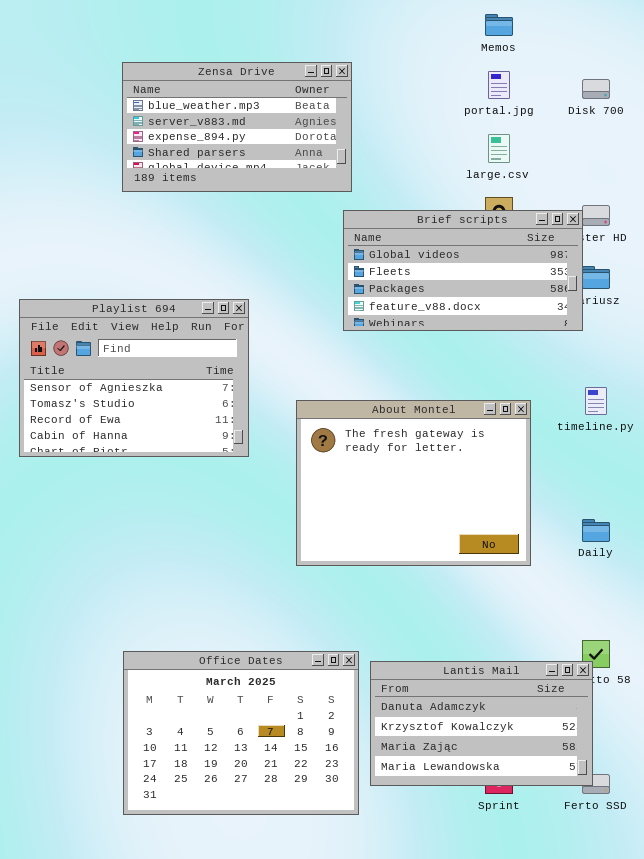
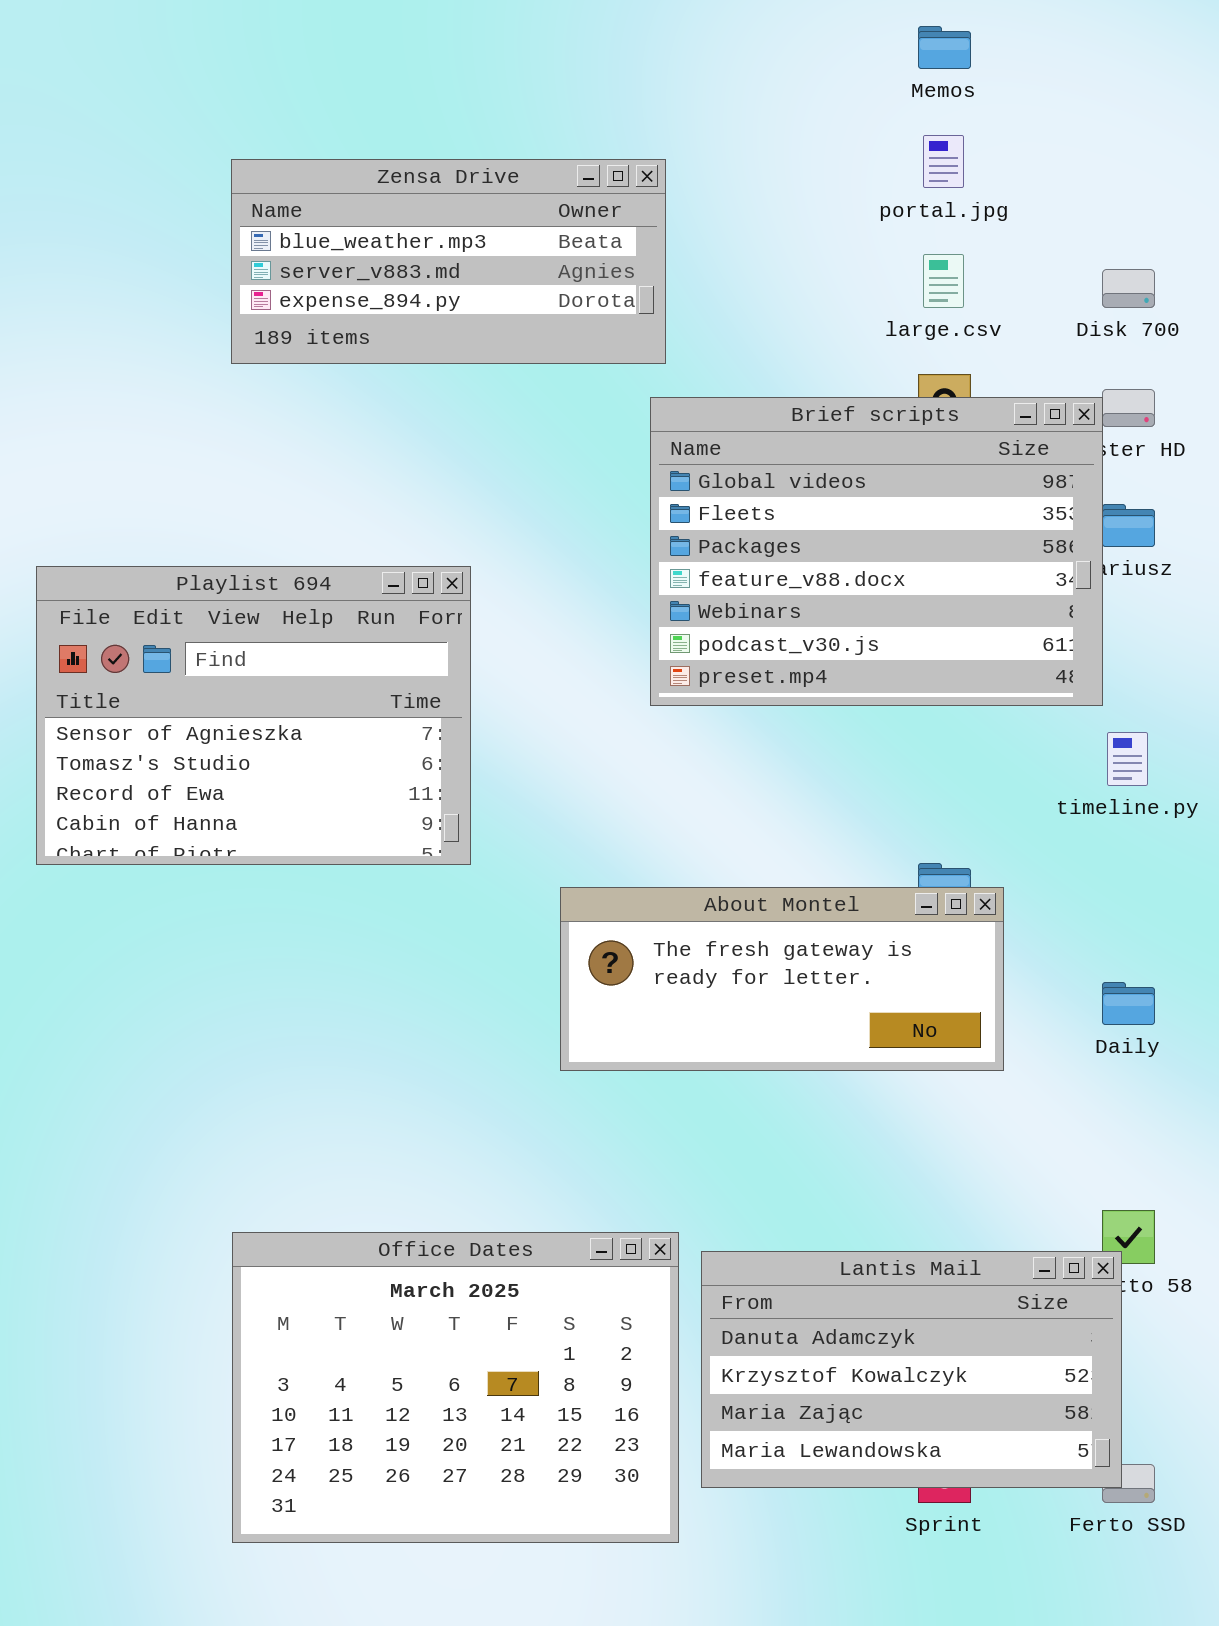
Zensa Drive: [122,62,352,192] -> [231,159,666,364], resized
Disk 700: [582,79,610,99] -> [1102,269,1155,308], moved
Brief scripts: [343,210,583,331] -> [650,397,1103,706], resized
About Montel: [296,400,531,566] -> [560,887,1004,1071], resized

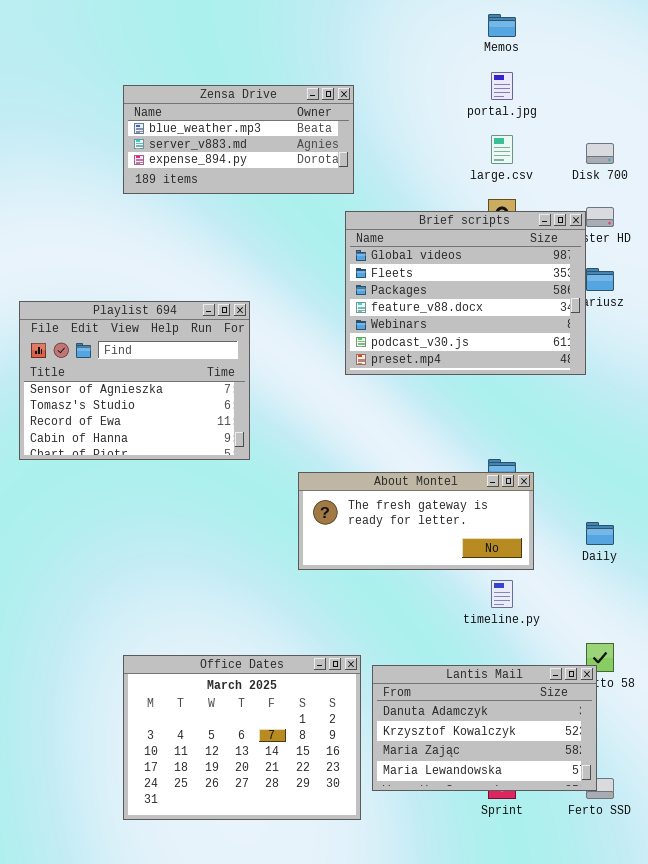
timeline.py: [1107,732,1148,786] -> [491,580,513,608], moved

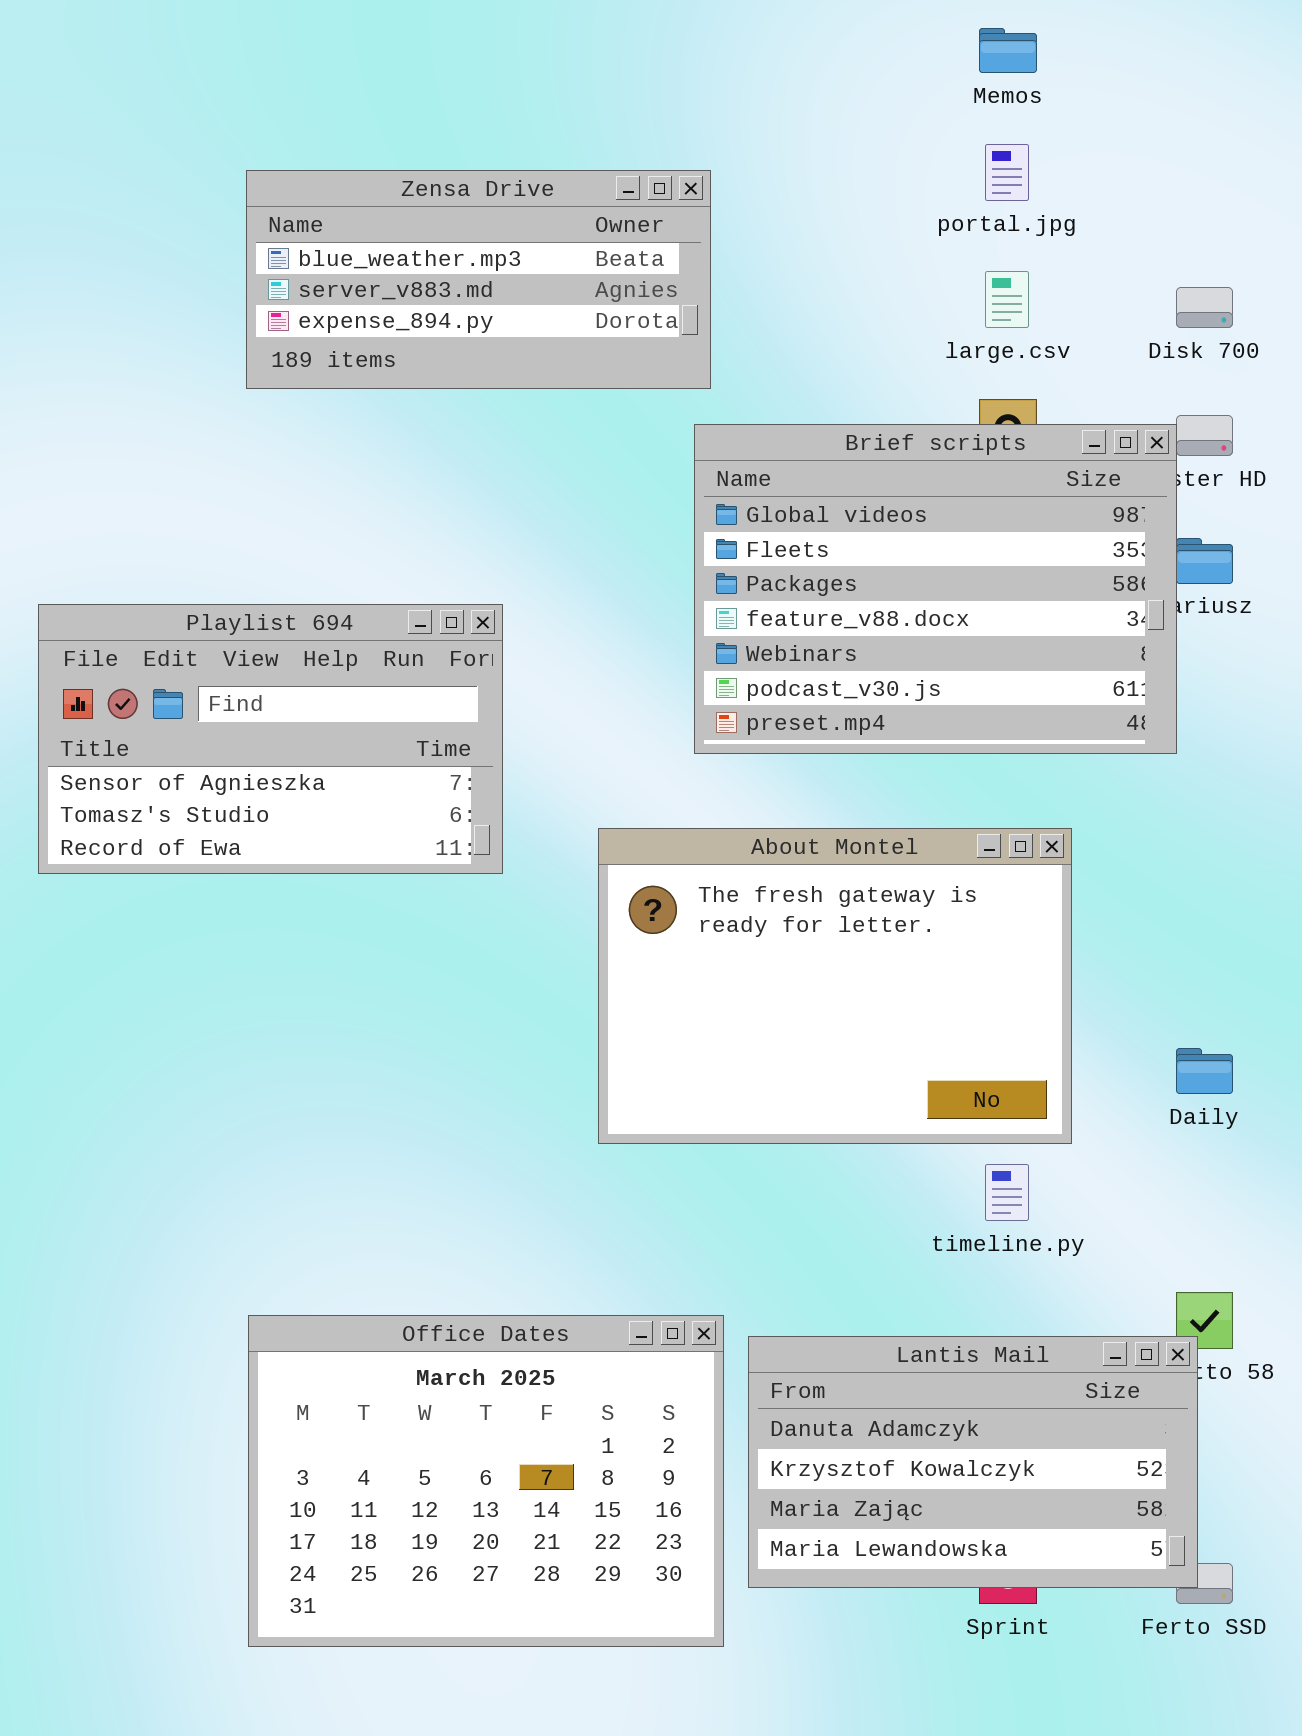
Playlist 694: [19,301,250,460] -> [38,604,503,874], resized
About Montel: [298,472,534,570] -> [598,828,1072,1144], resized

